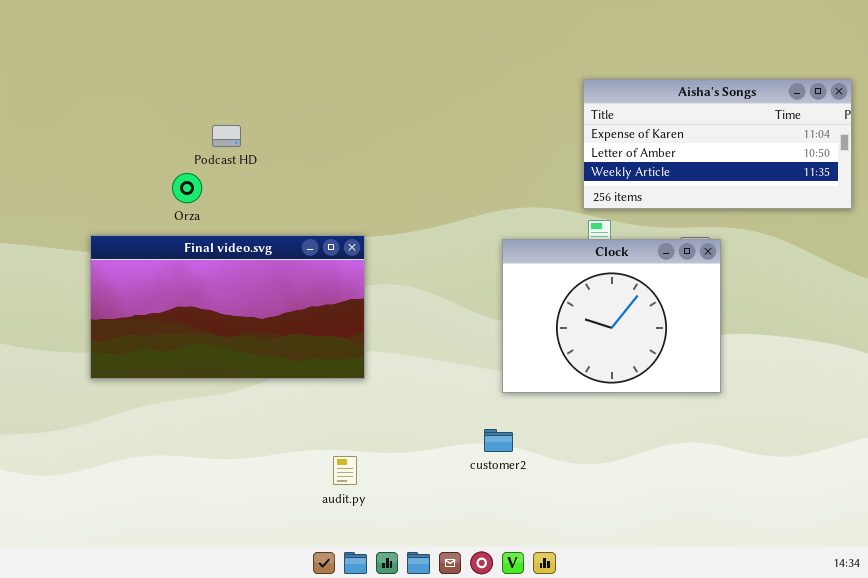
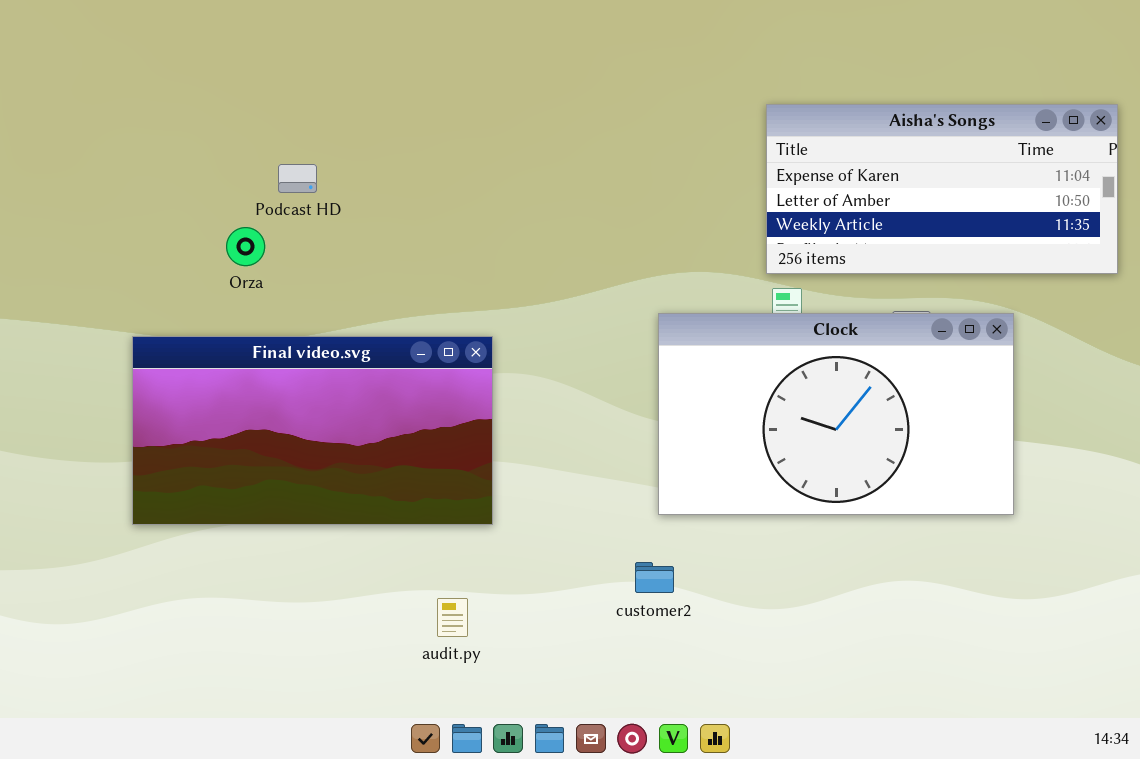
Final video.svg: [90,235,365,379] -> [132,336,493,525], moved
Clock: [502,239,721,393] -> [658,313,1014,515], resized

